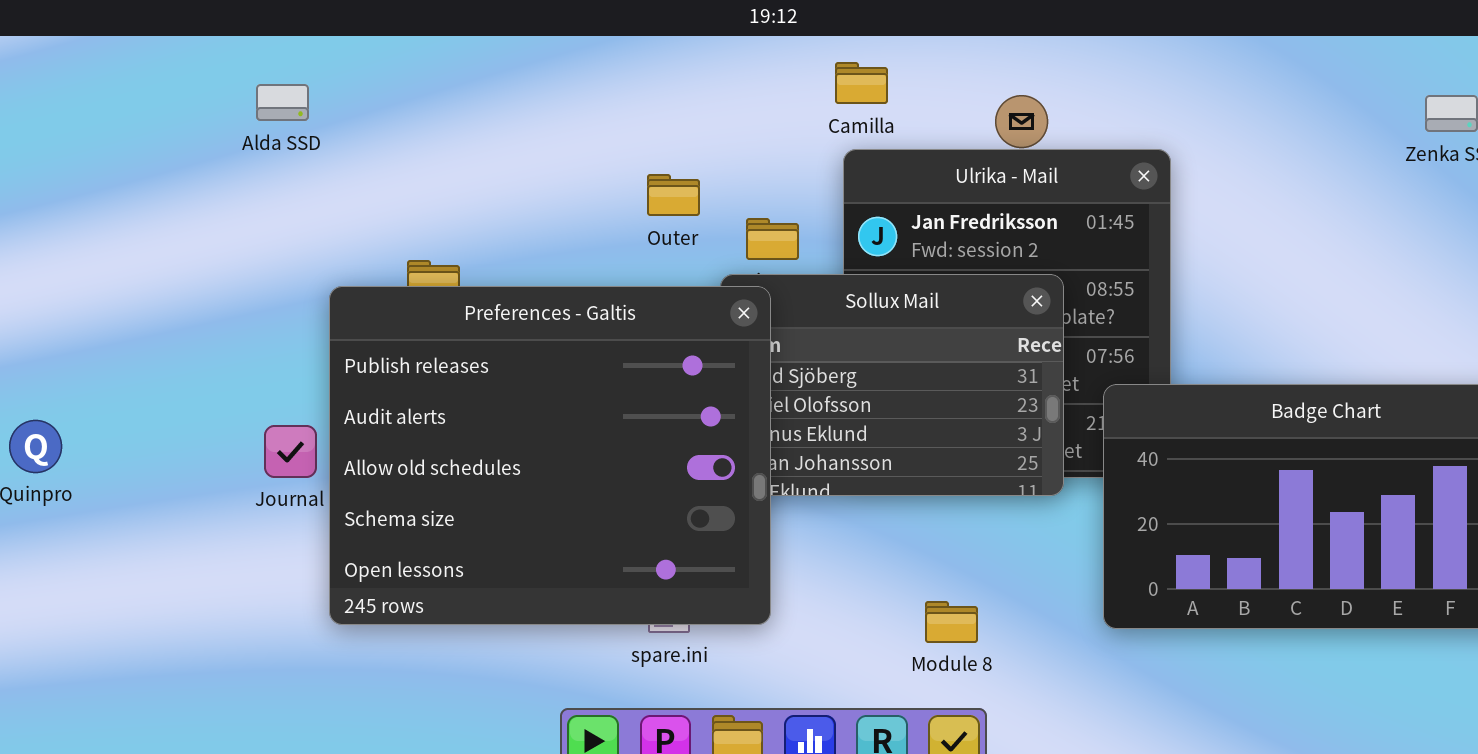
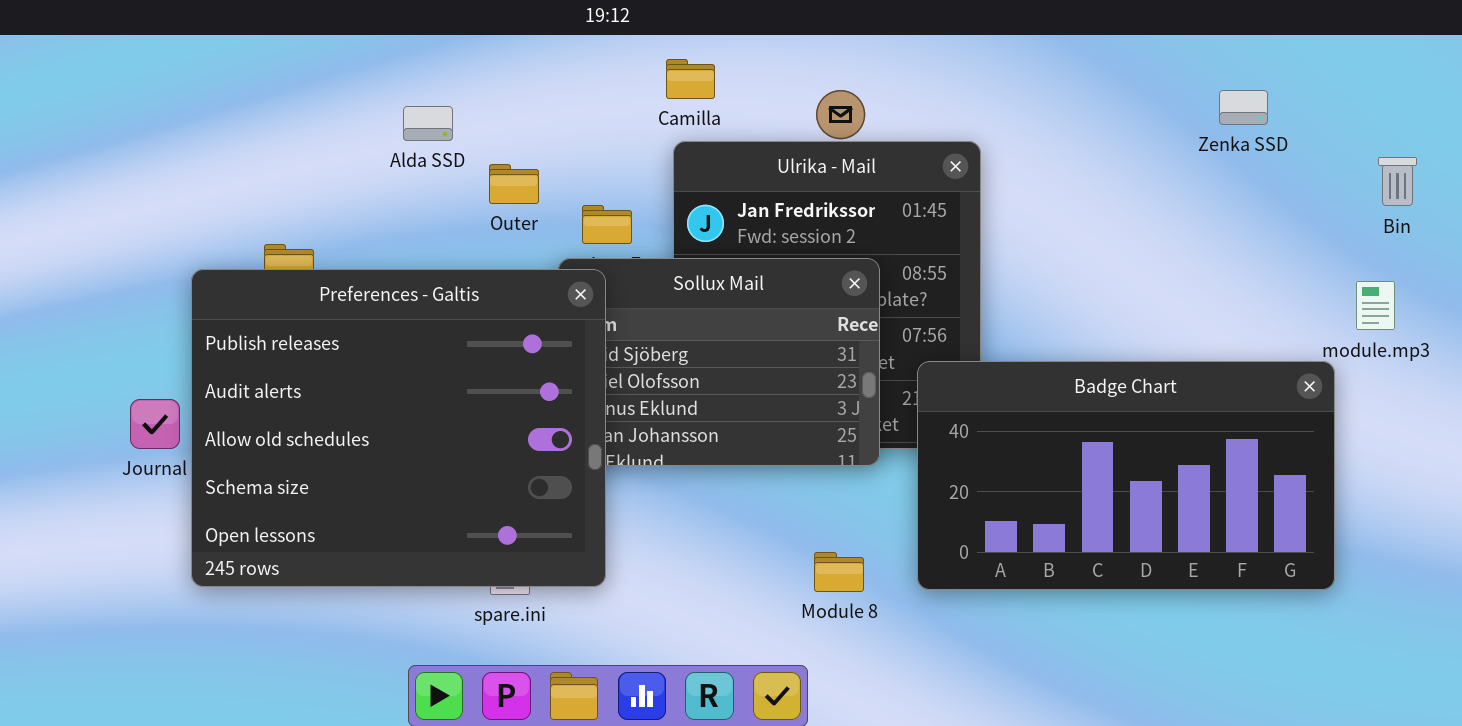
Alda SSD: [256,84,309,121] -> [403,106,453,141], moved
Module 8: [925,601,978,643] -> [814,552,864,592], moved

